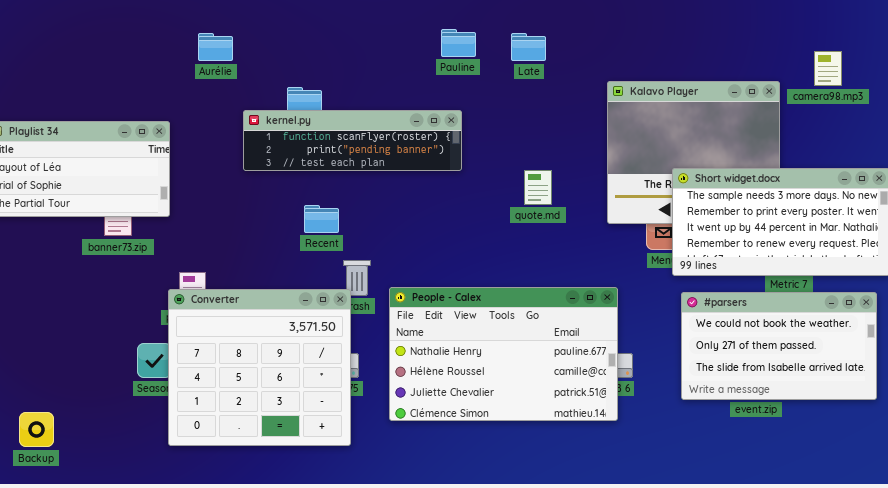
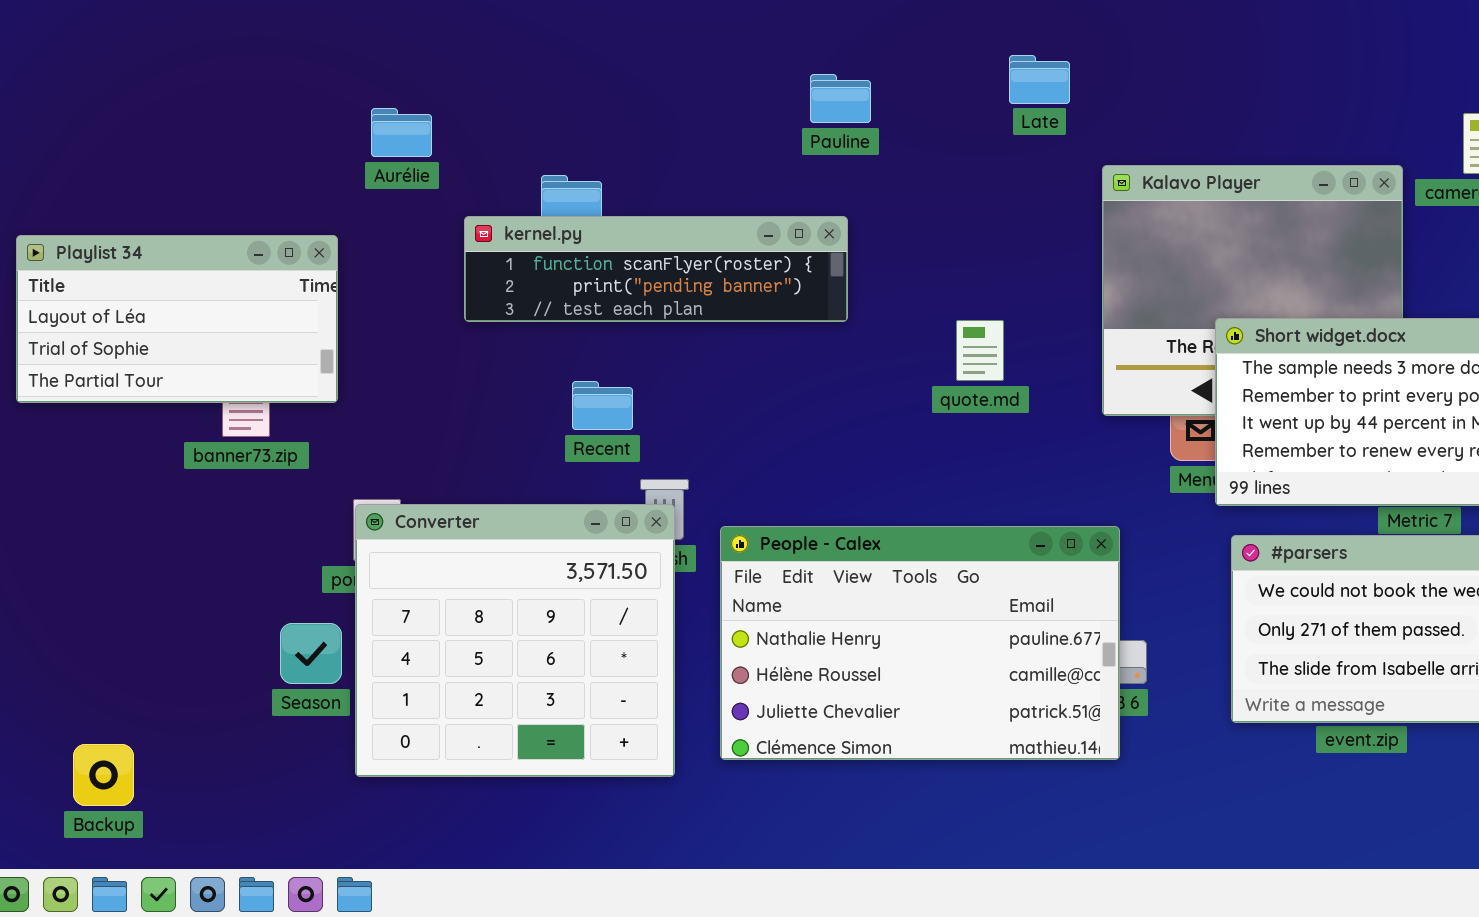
Aurélie: [198,33,233,61] -> [371,108,432,157], moved
Late: [511,33,546,61] -> [1009,55,1070,104], moved
Converter: [168,289,351,446] -> [355,504,675,777], moved

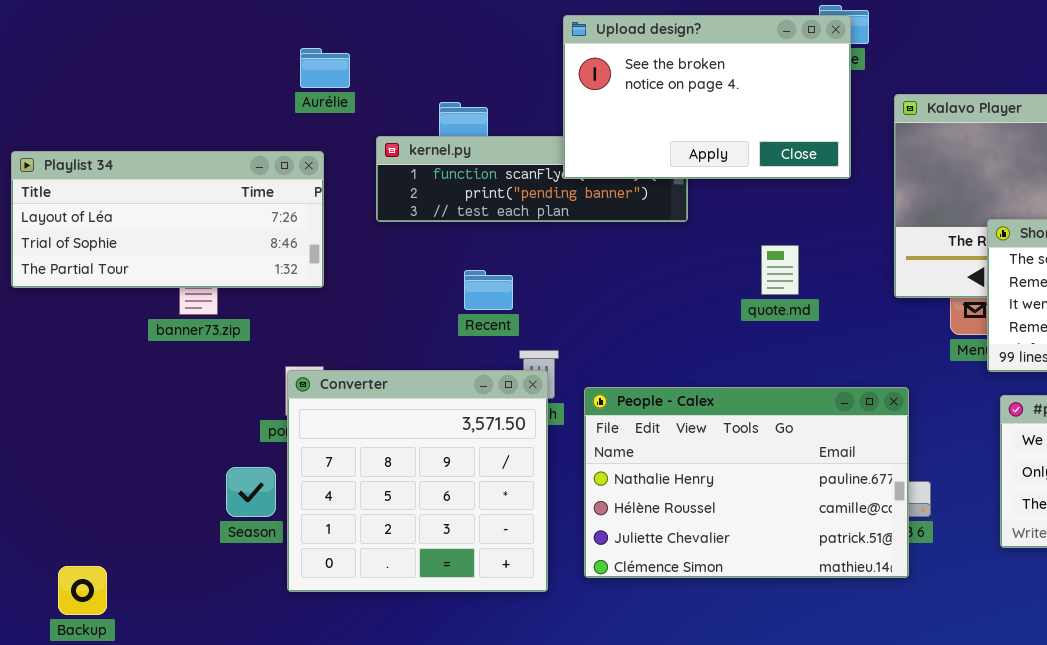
Upload design?: none -> [563,15,851,179], opened
Playlist 34: [16,235,338,403] -> [11,151,324,288], resized
quote.md: [956,320,1004,381] -> [761,245,799,295], moved

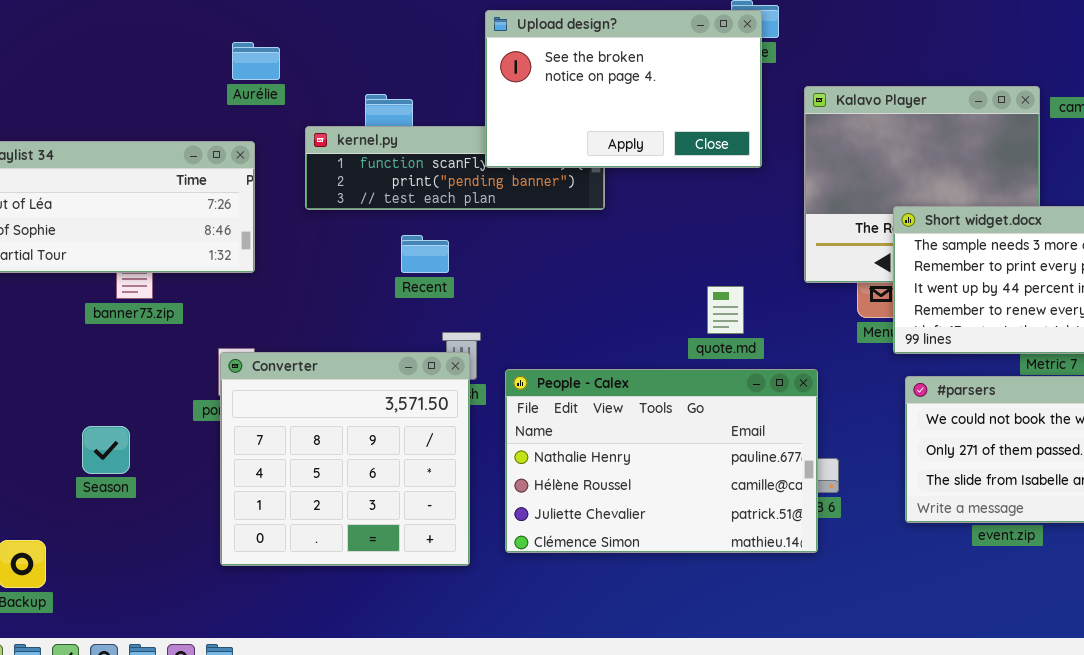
quote.md: [761,245,799,295] -> [707,286,744,334], moved
Recent: [464,270,513,310] -> [401,235,449,273], moved
Season: [226,467,276,517] -> [82,426,130,474], moved

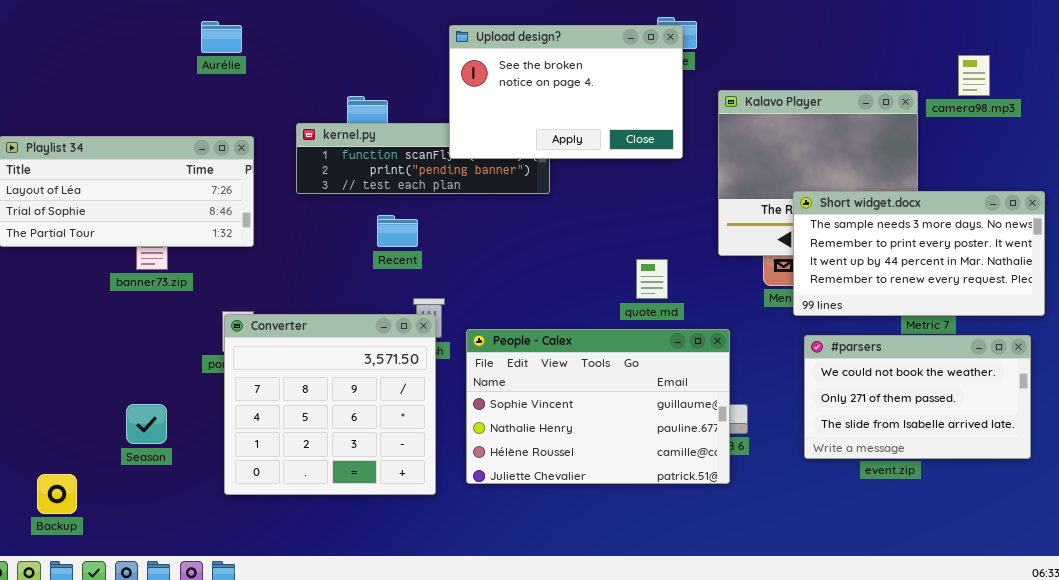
Aurélie: [232,42,280,80] -> [201,21,242,53], moved
People - Calex: [505,369,818,553] -> [466,329,730,484], scrolled up 1 row
Season: [82,426,130,474] -> [126,404,167,444], moved

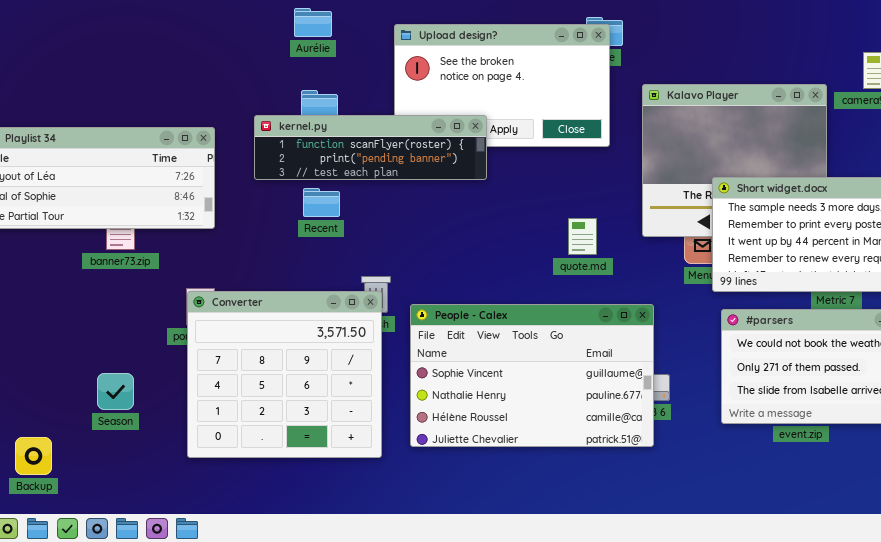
Aurélie: [201,21,242,53] -> [294,8,332,37], moved
kernel.py: [296,123,550,194] -> [254,115,487,180], raised
Recent: [377,215,418,247] -> [303,188,340,217], moved
quote.md: [636,259,668,299] -> [568,218,597,255], moved

